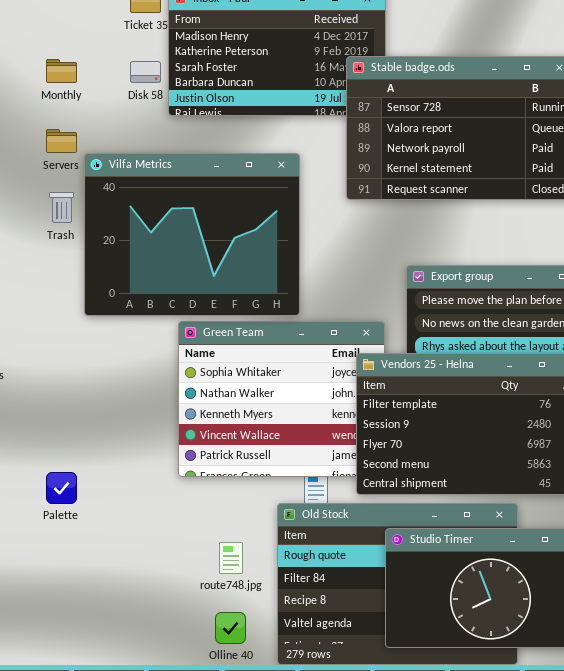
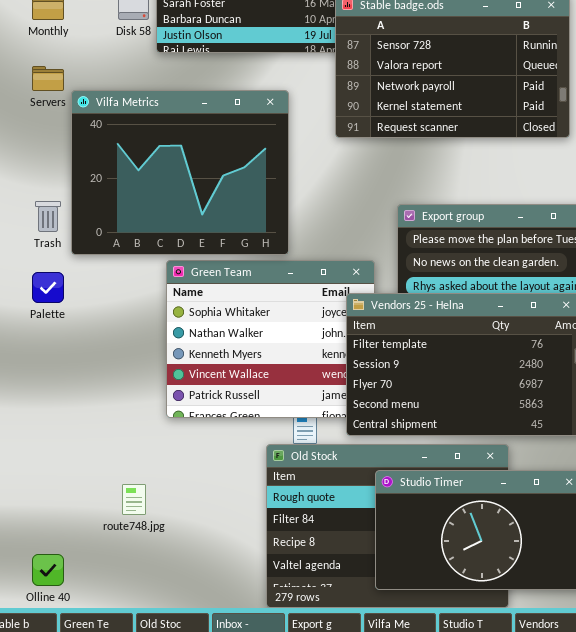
Trash: [49,192,74,223] -> [35,201,61,232], moved
Palette: [46,472,77,504] -> [32,272,64,303], moved
route748.jpg: [219,542,243,574] -> [122,484,146,515], moved
Olline 40: [215,612,246,644] -> [32,554,64,586], moved

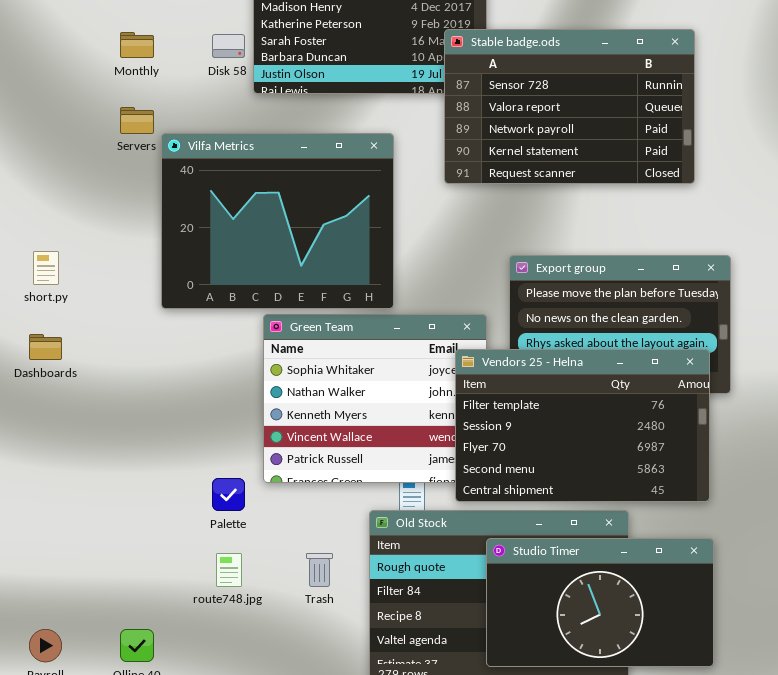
Trash: [35,201,61,232] -> [306,553,333,587], moved
Palette: [32,272,64,303] -> [212,478,245,511], moved

